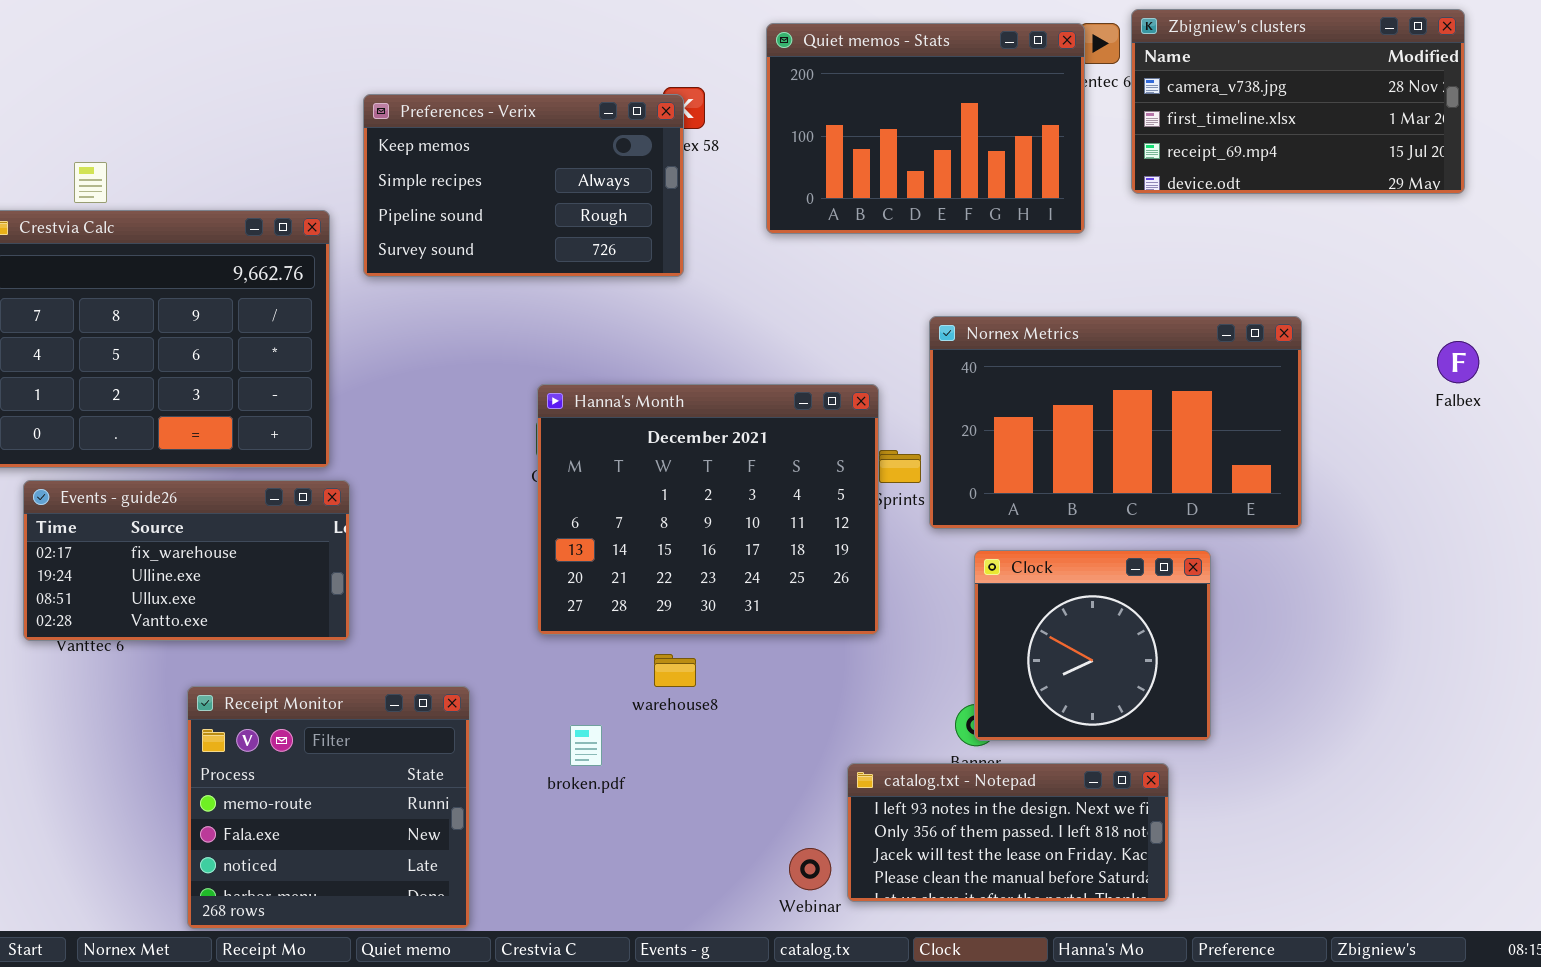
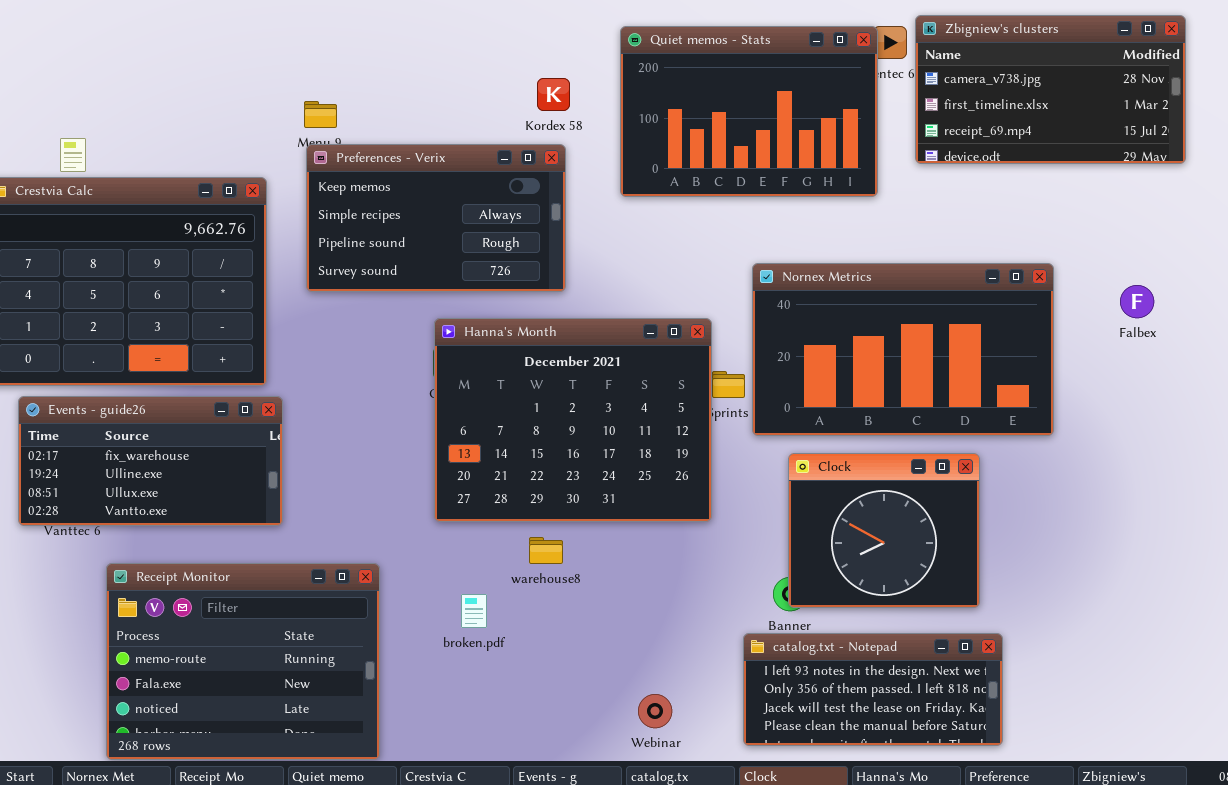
Preferences - Verix: [363,94,684,277] -> [306,144,566,292], moved
Falbex: [1437,341,1479,383] -> [1120,285,1154,318], moved
Receipt Monitor: [187,686,470,929] -> [106,563,380,760], resized
catalog.txt - Notepad: [847,763,1169,902] -> [743,633,1003,746], moved

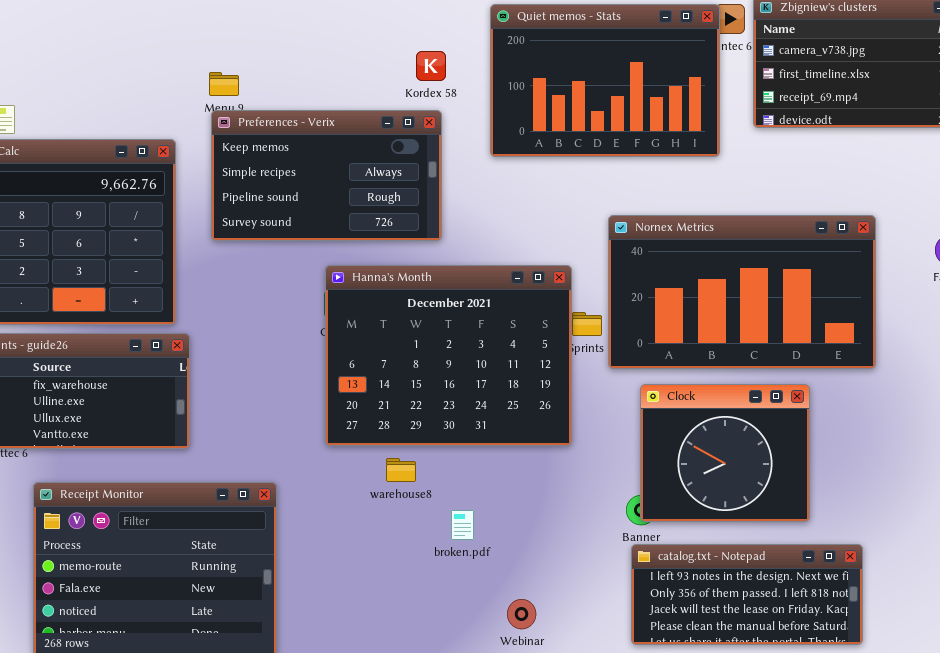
warehouse8: [529,537,563,564] -> [386,458,416,482], moved
broken.pdf: [461,594,487,628] -> [451,510,474,540], moved
catalog.txt - Notepad: [743,633,1003,746] -> [631,544,863,645], moved

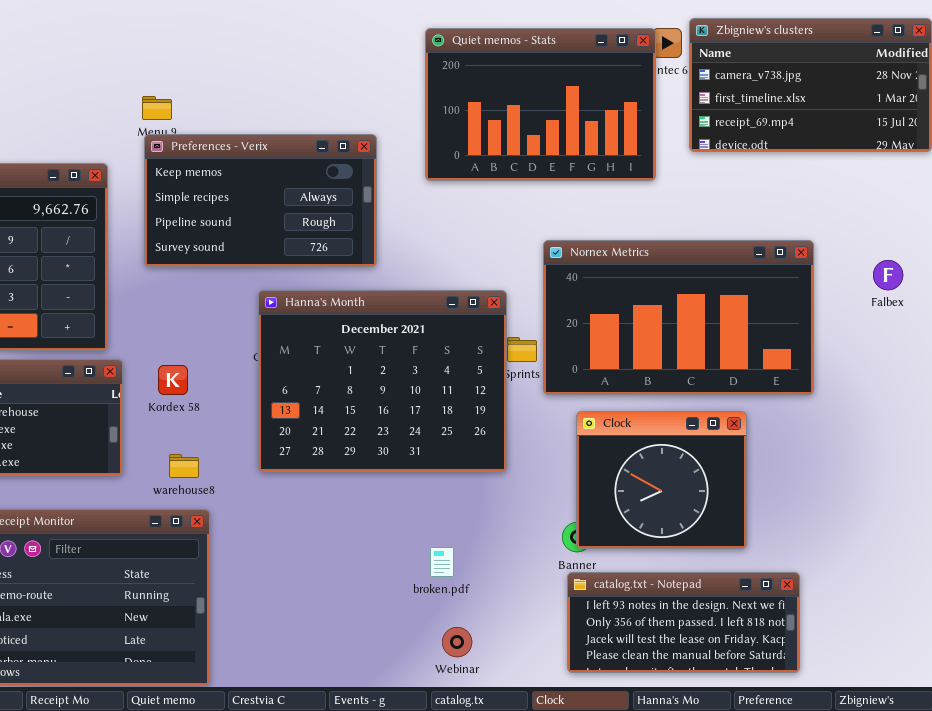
Kordex 58: [416,51,446,81] -> [158,365,188,395], moved
warehouse8: [386,458,416,482] -> [169,454,199,478], moved
broken.pdf: [451,510,474,540] -> [430,547,454,577], moved

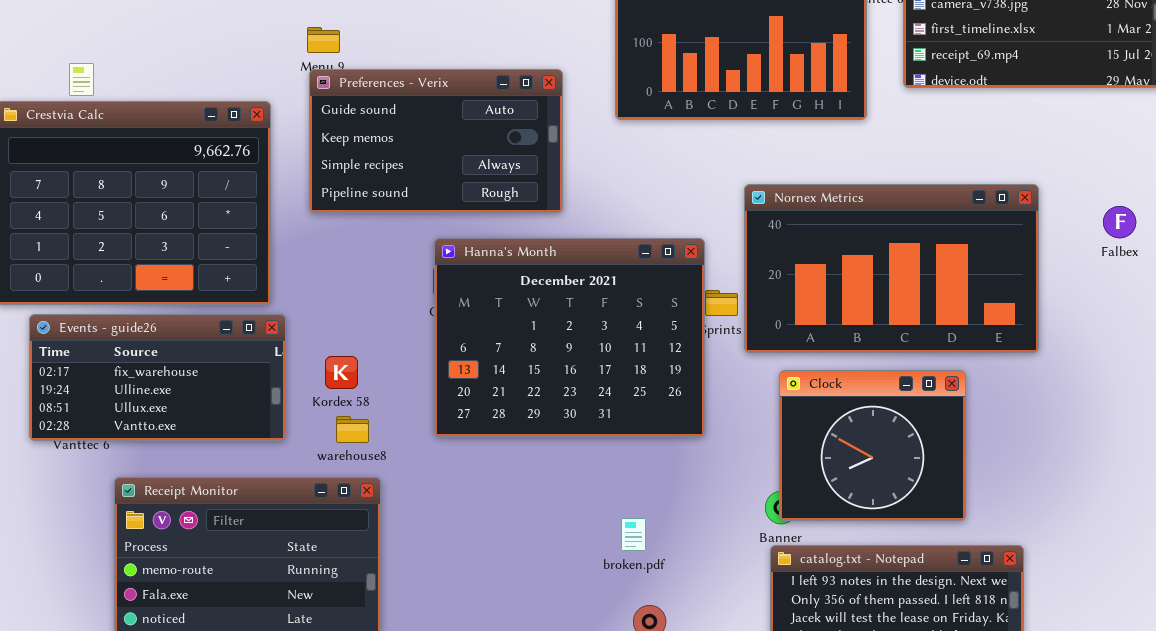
Preferences - Verix: [144,134,377,267] -> [309,69,563,213], scrolled up 1 row
Kordex 58: [158,365,188,395] -> [325,356,358,389], moved

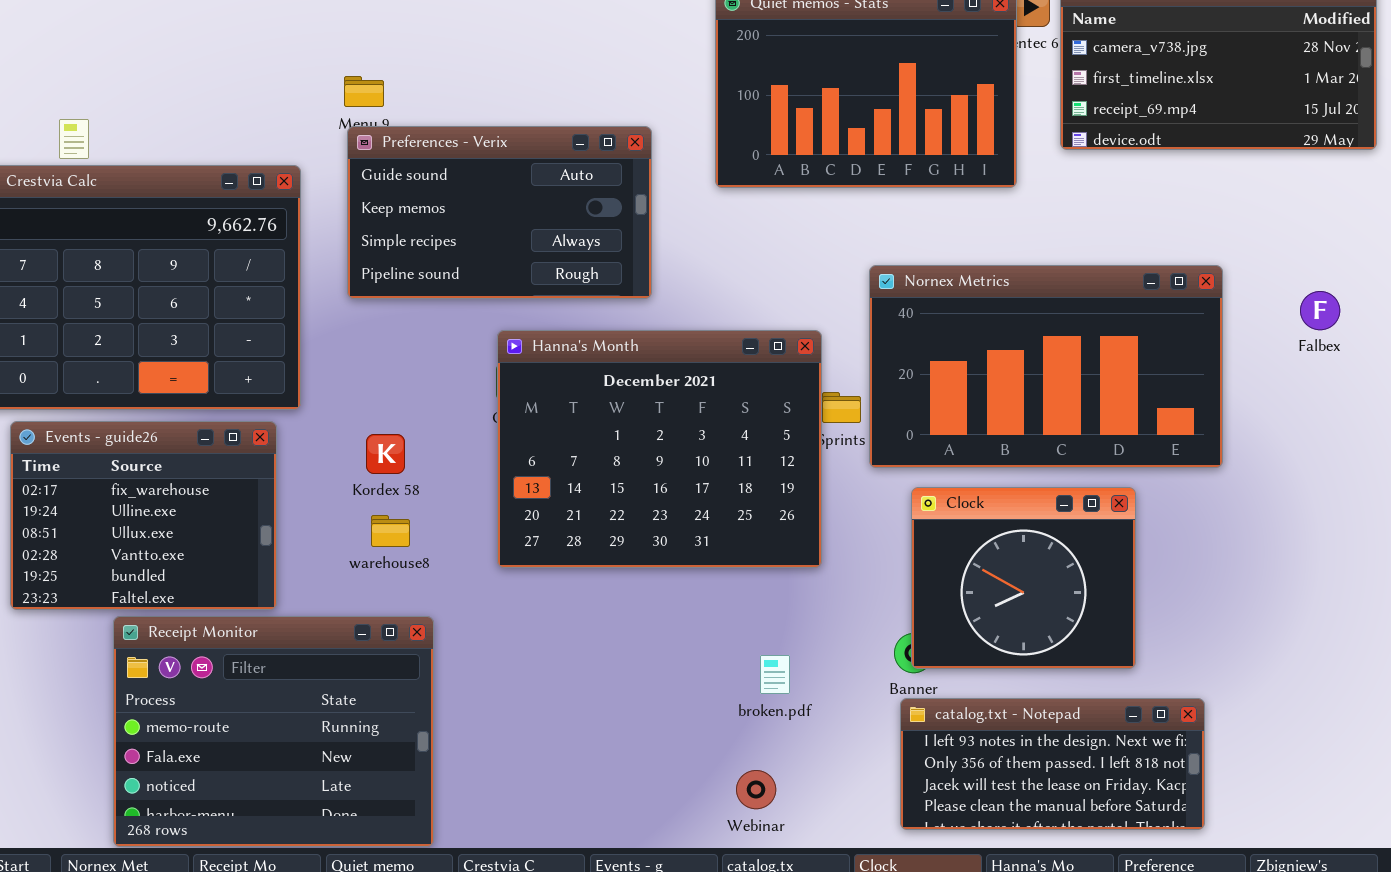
Events - guide26: [29,314,286,441] -> [10,421,277,610], resized
Kordex 58: [325,356,358,389] -> [366,434,405,474], moved
warehouse8: [336,416,369,443] -> [371,515,410,547], moved
broken.pdf: [621,518,646,551] -> [760,655,790,694], moved

